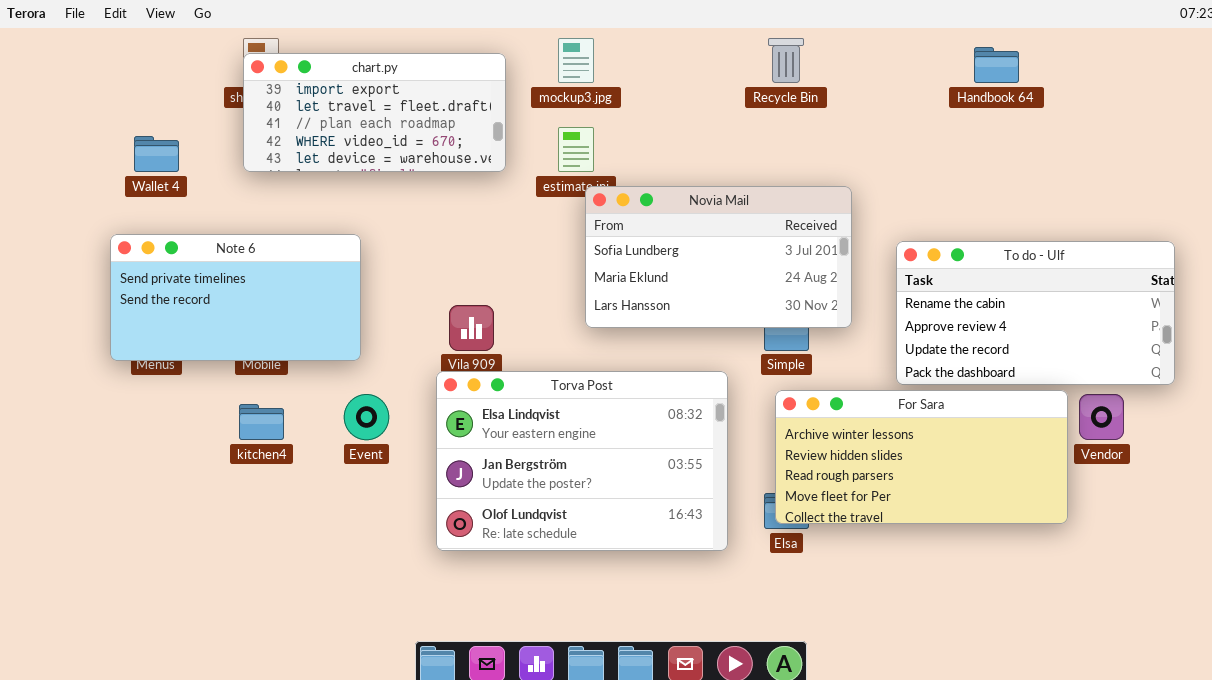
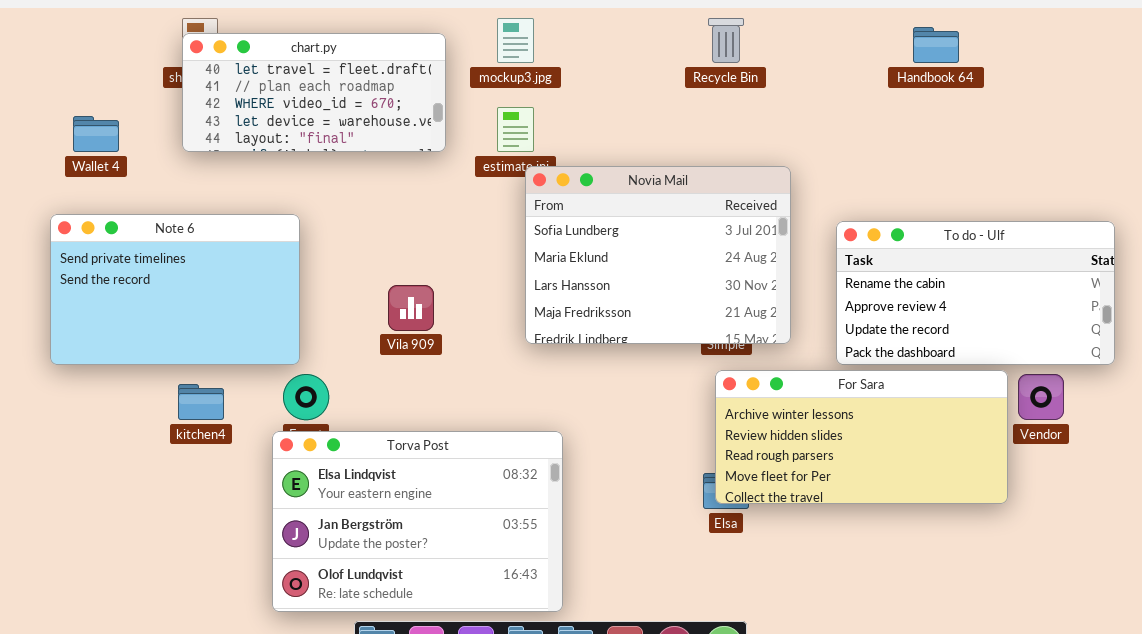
chart.py: [243,53,506,172] -> [182,33,446,152], scrolled down 1 row
Novia Mail: [585,186,852,328] -> [525,166,791,344], resized
Note 6: [110,234,361,361] -> [50,214,300,365], resized
Torva Post: [436,371,728,551] -> [272,431,563,612], moved

